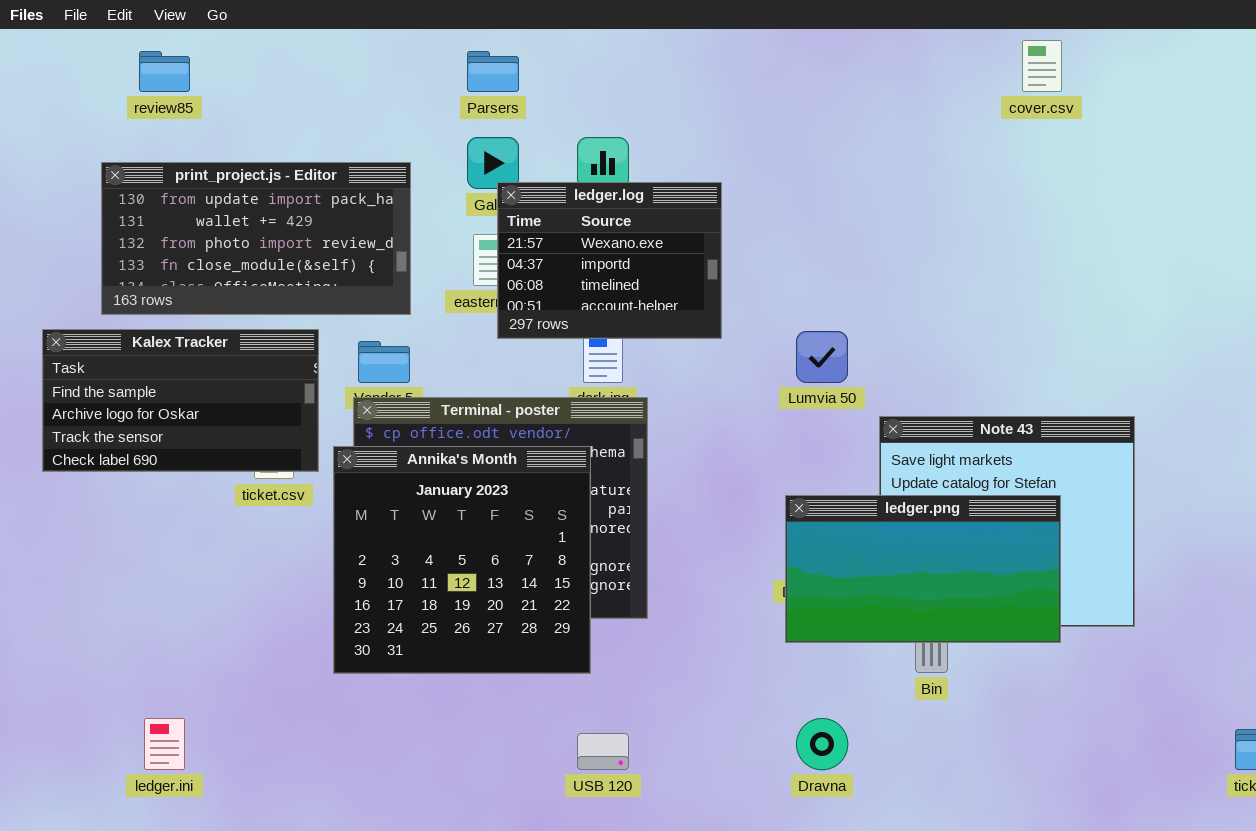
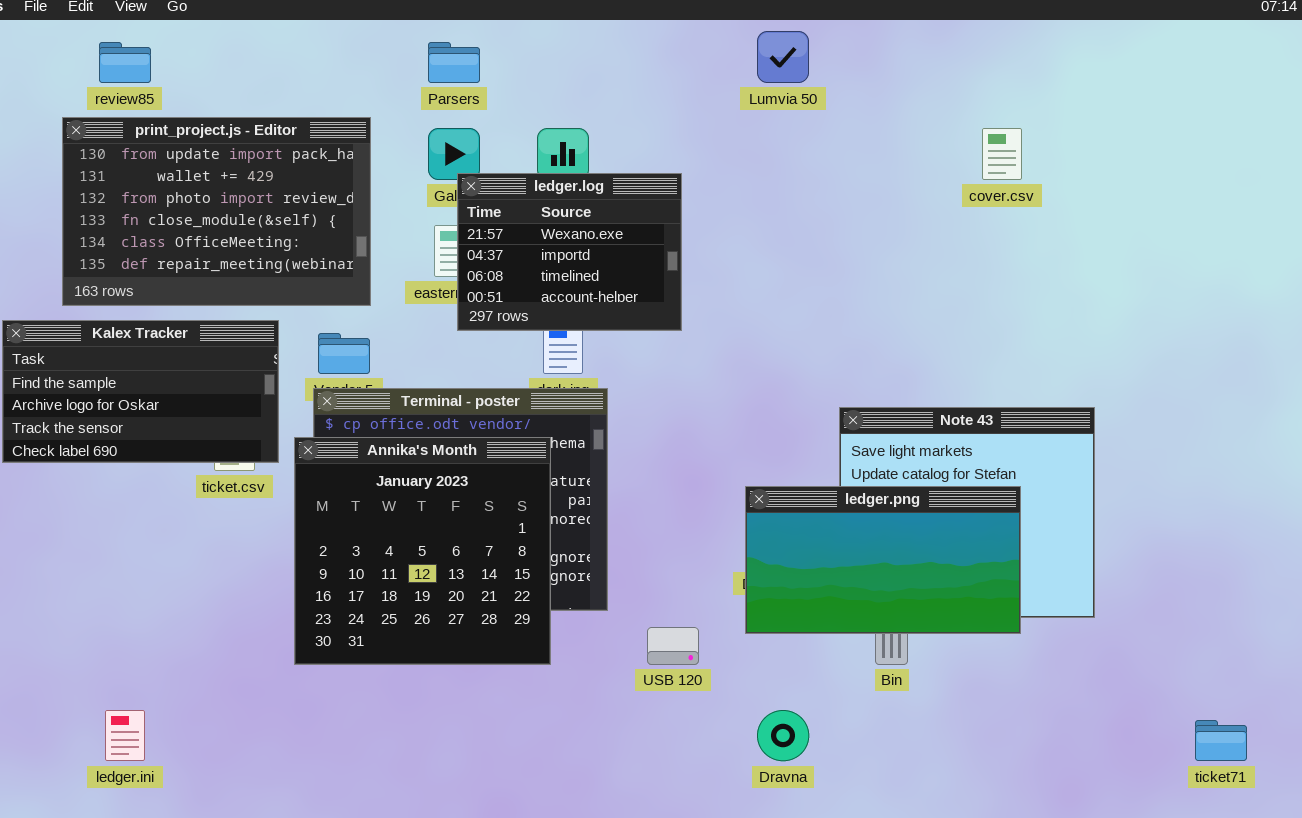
cover.csv: [1022,40,1062,92] -> [982,128,1022,180], moved
print_project.js - Editor: [101,162,411,315] -> [62,117,371,306], resized
Lumvia 50: [796,331,848,383] -> [757,31,809,83], moved
USB 120: [577,733,629,770] -> [647,627,699,665], moved

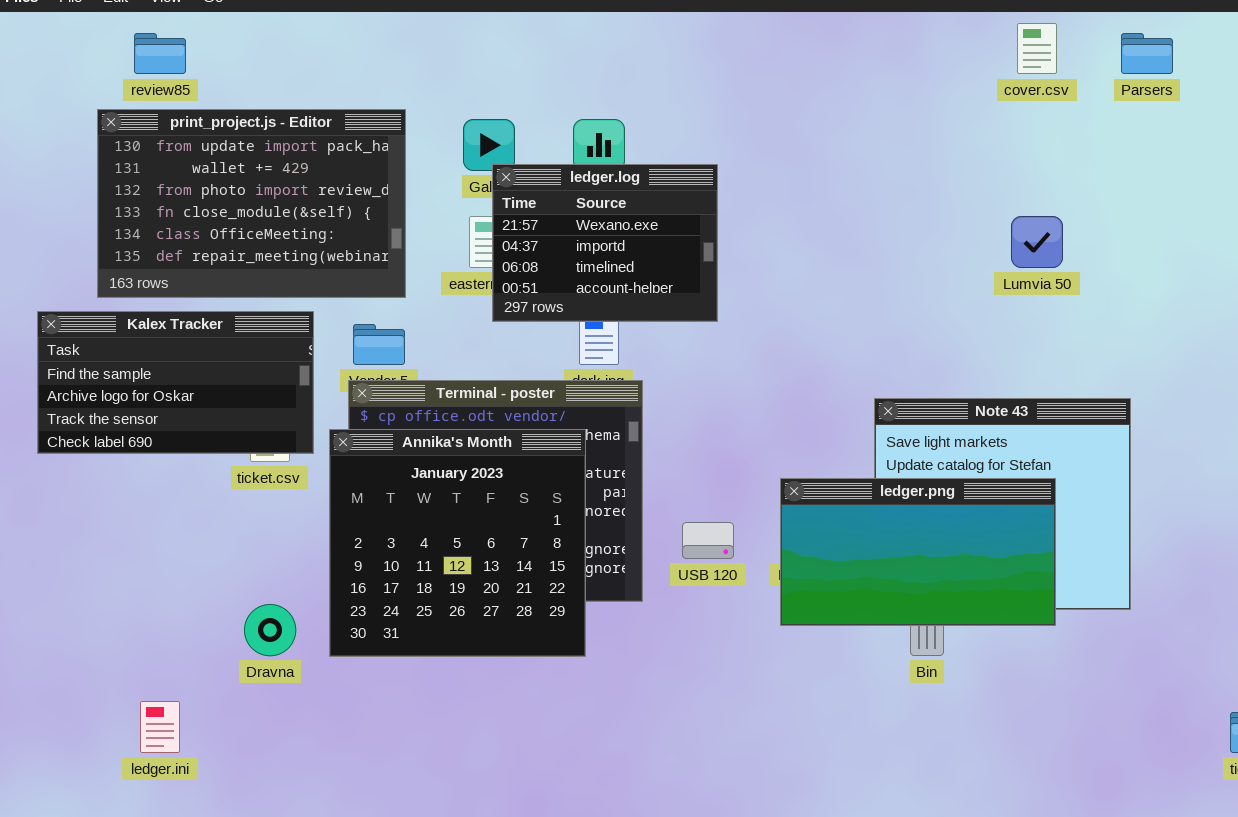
Lumvia 50: [757,31,809,83] -> [1011,216,1063,268], moved
Parsers: [428,42,480,83] -> [1121,33,1173,74], moved
cover.csv: [982,128,1022,180] -> [1017,23,1057,74], moved
USB 120: [647,627,699,665] -> [682,522,734,559], moved
Dravna: [757,710,809,761] -> [244,604,296,656], moved

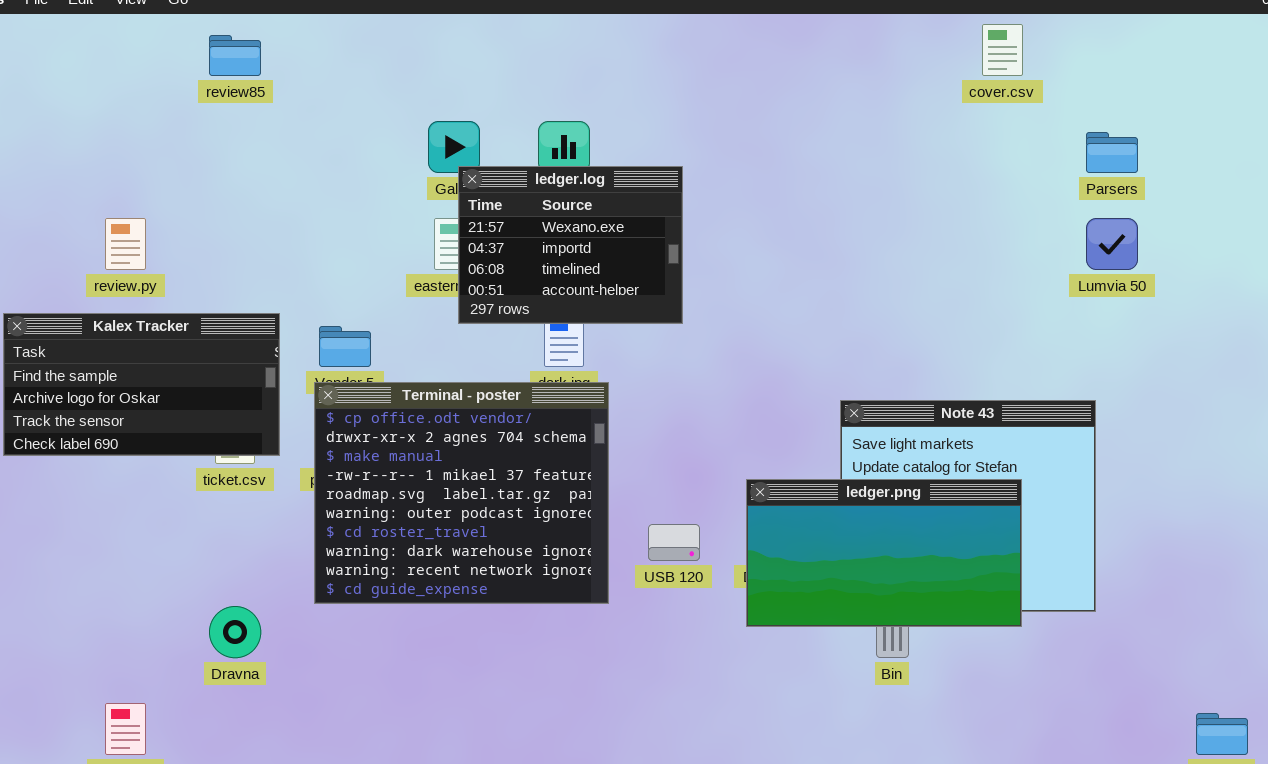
review85: [134,33,186,74] -> [209,35,261,76], moved
Parsers: [1121,33,1173,74] -> [1086,132,1138,173], moved
print_project.js - Editor: [97,109,406,298] -> none, closed
Lumvia 50: [1011,216,1063,268] -> [1086,218,1138,270], moved
Annika's Month: [329,429,586,657] -> none, closed

